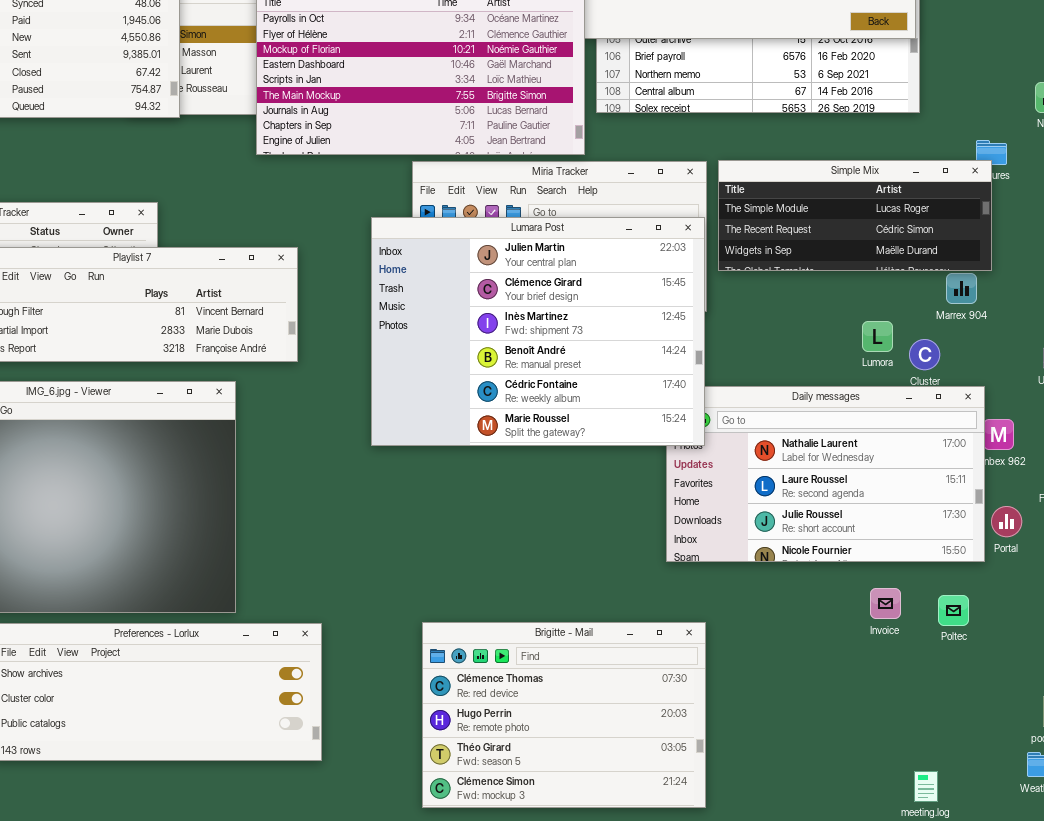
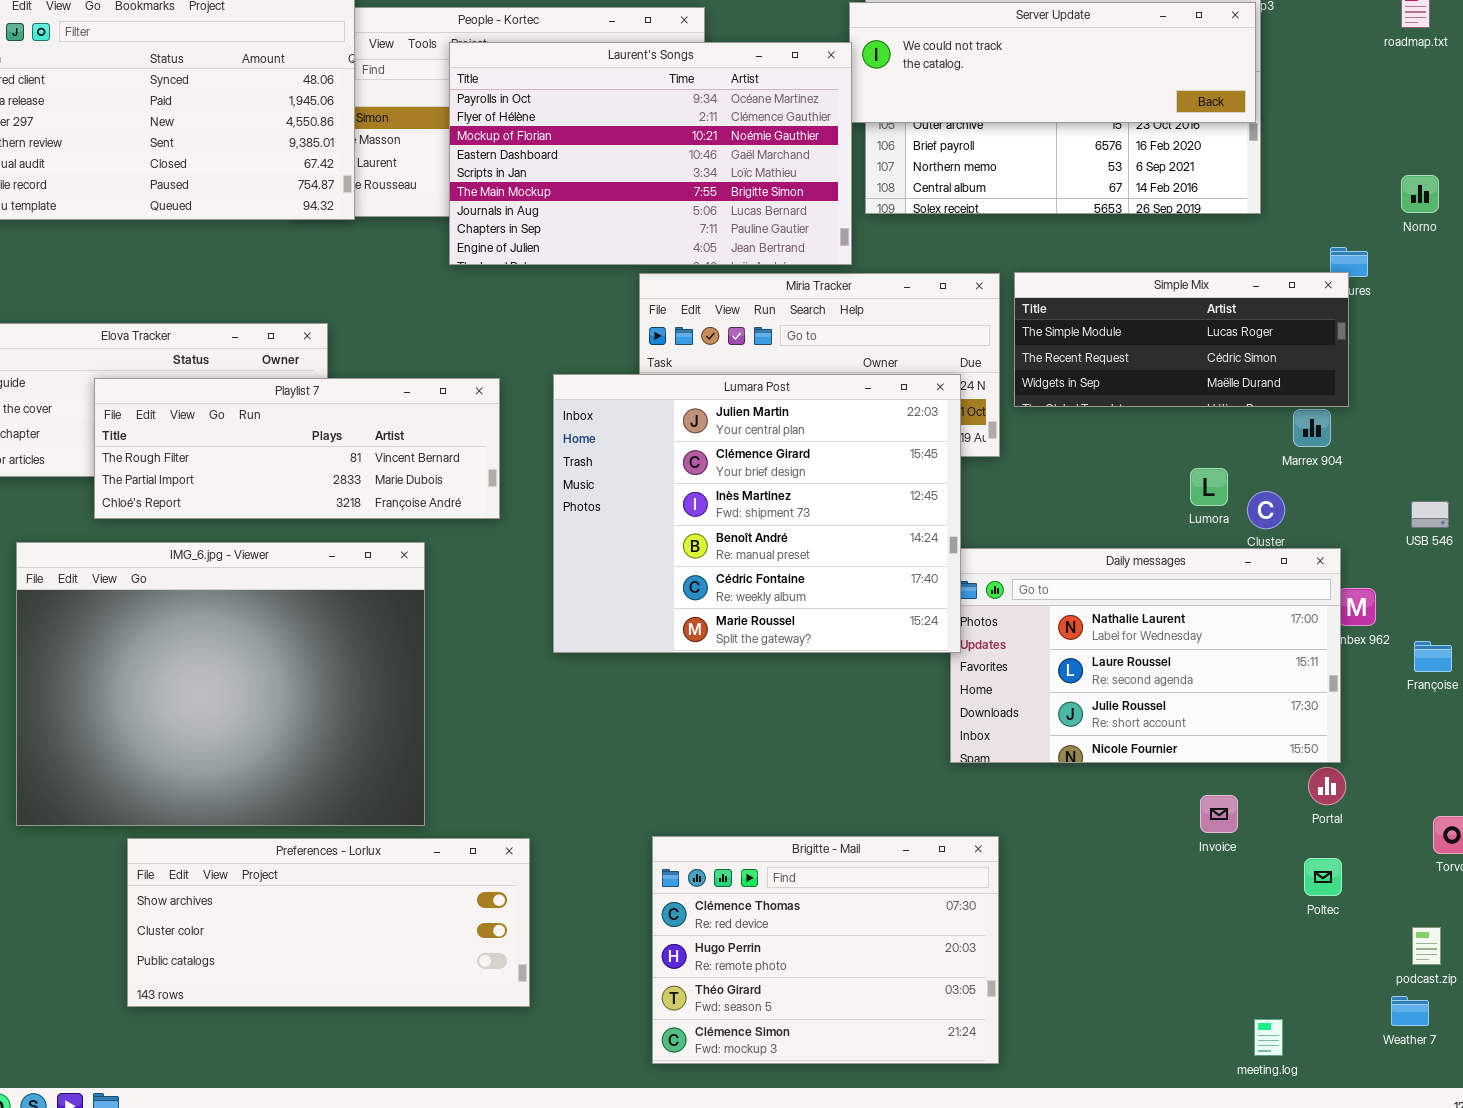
Lumara Post: [371,217,705,446] -> [553,374,961,653], moved
Portal: [991,506,1022,537] -> [1308,767,1346,805], moved
Poltec: [938,595,969,626] -> [1304,858,1342,896], moved

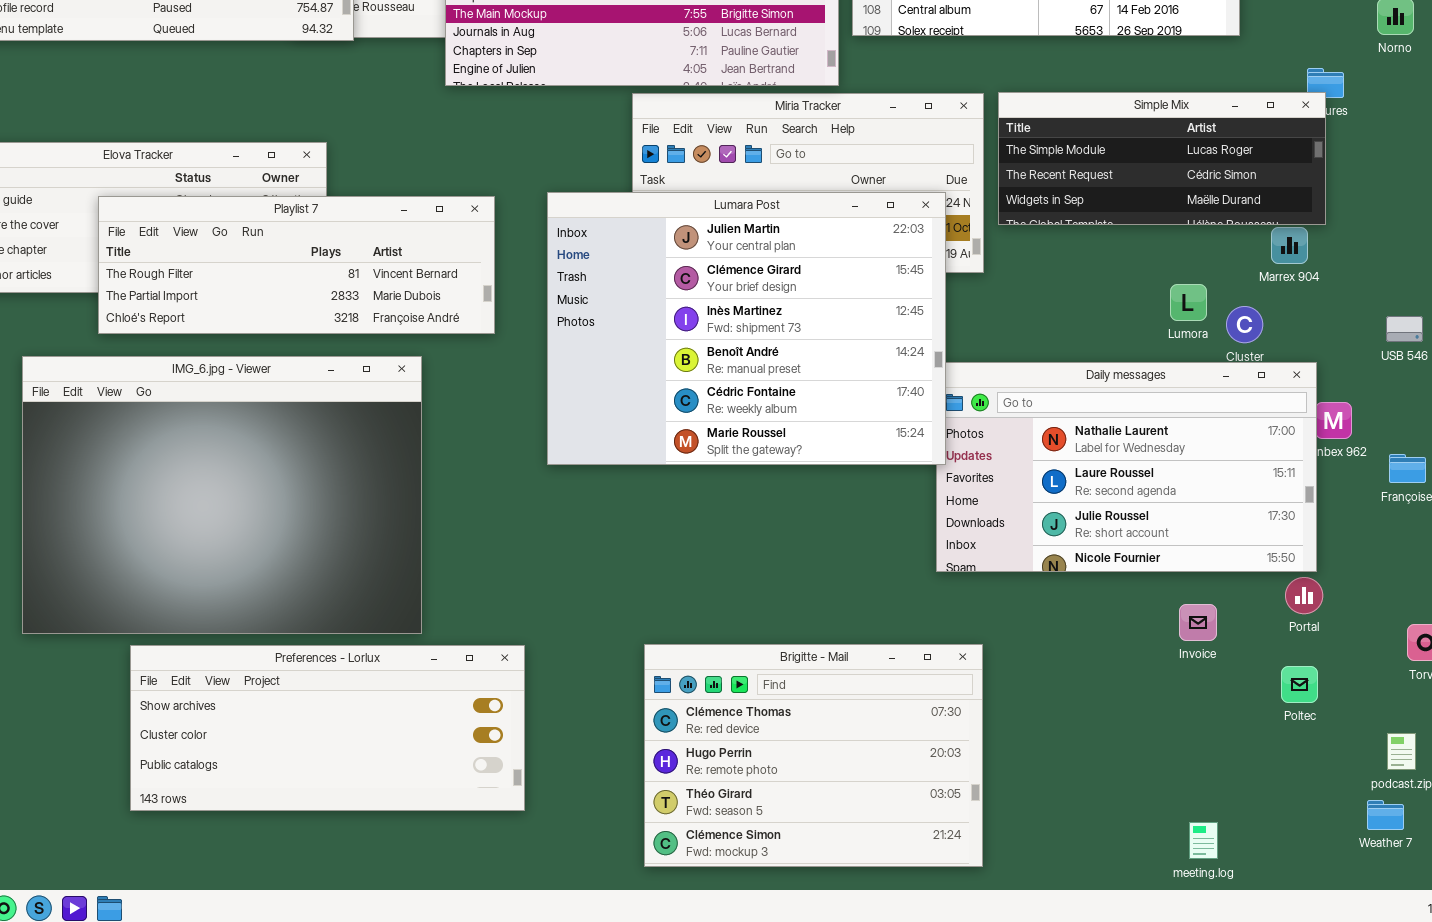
meeting.log: [1254,1019,1283,1056] -> [1189,822,1218,859], moved

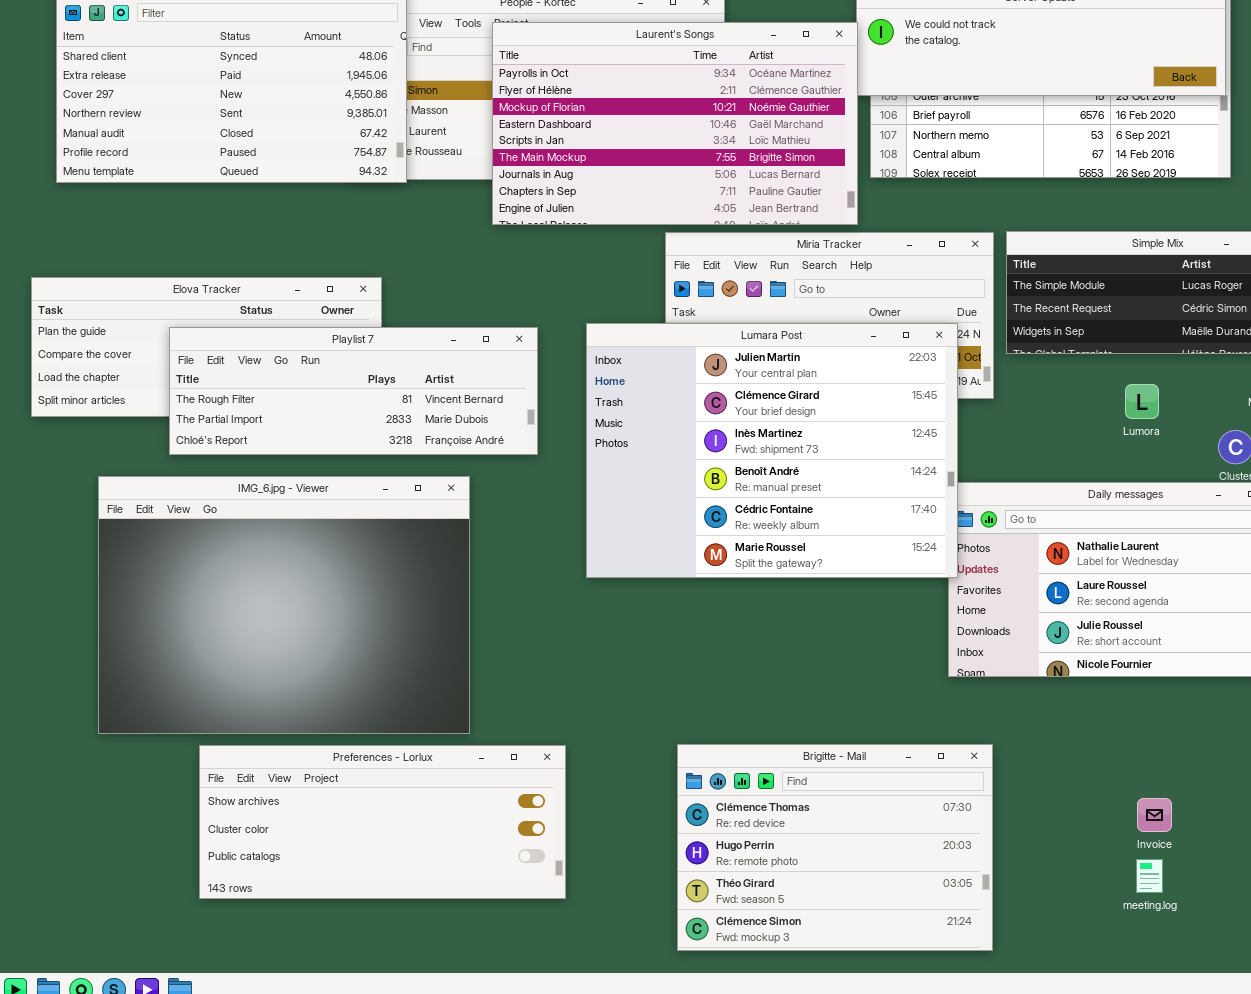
Lumora: [1170,284,1207,321] -> [1125,384,1159,419], moved
Invoice: [1179,604,1217,641] -> [1137,798,1172,832], moved
meeting.log: [1189,822,1218,859] -> [1136,859,1163,893], moved

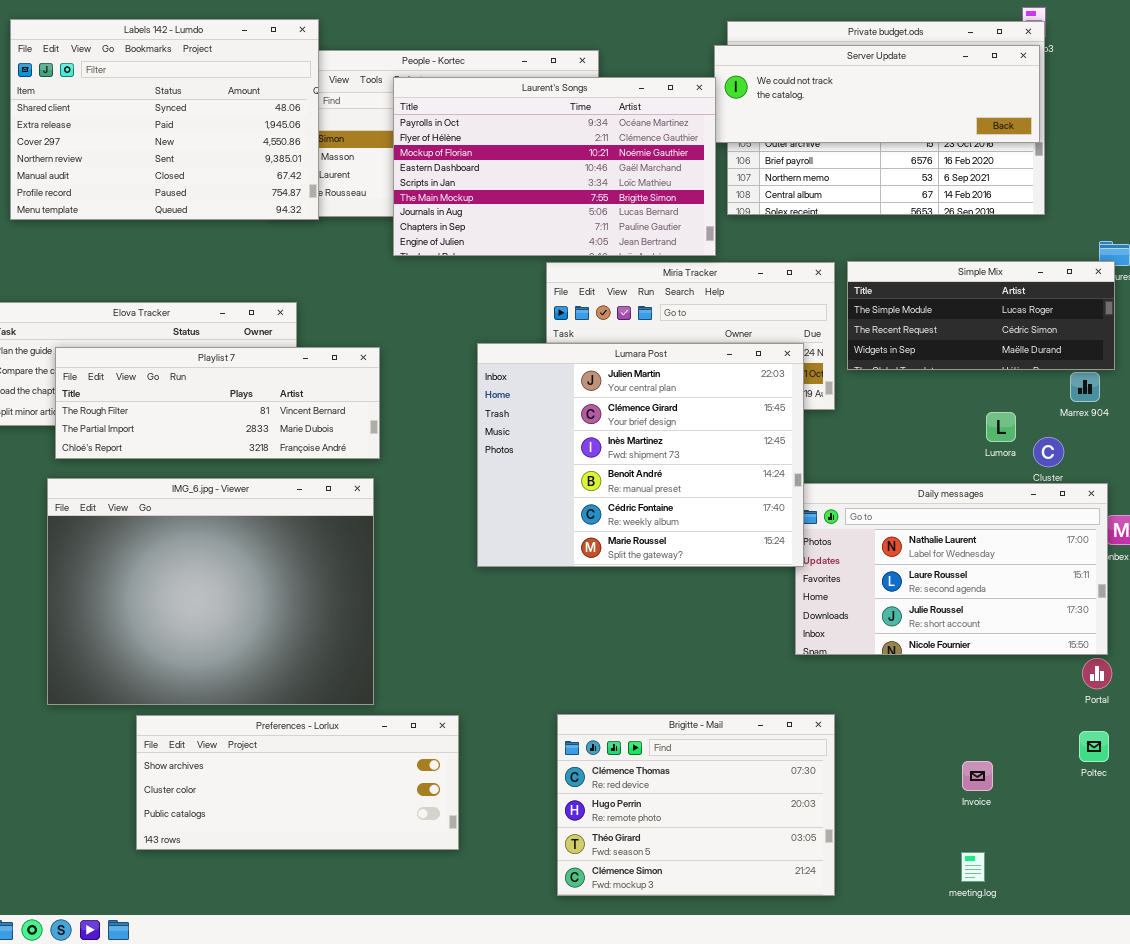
Playlist 7: [169,327,538,455] -> [55,347,380,459], moved
Lumora: [1125,384,1159,419] -> [986,412,1016,442], moved
meeting.log: [1136,859,1163,893] -> [961,852,985,882], moved

